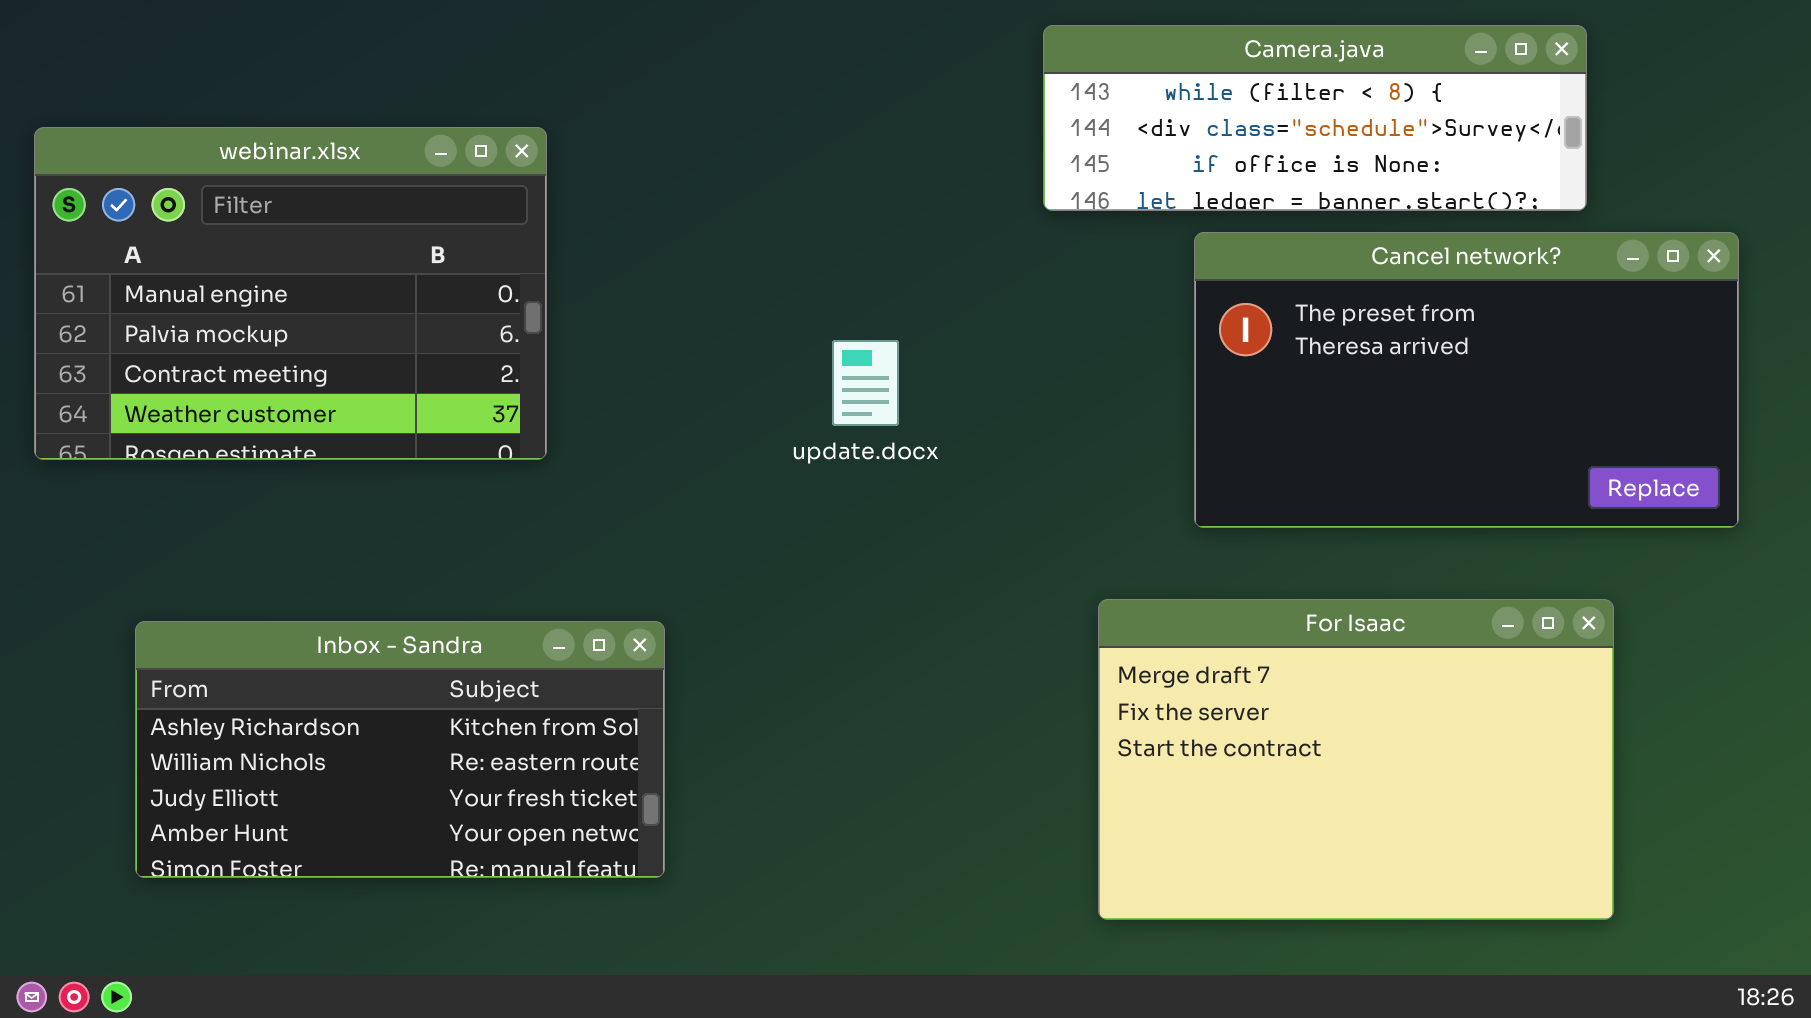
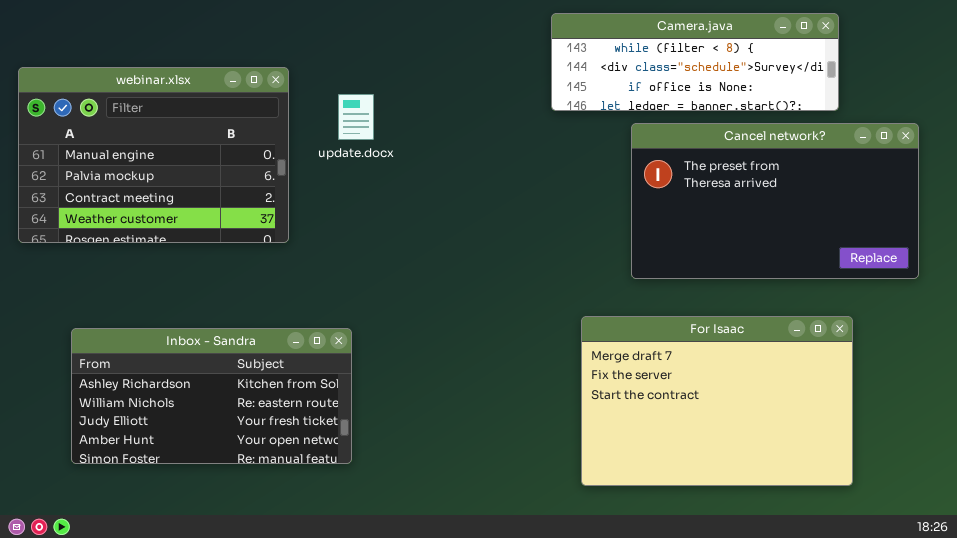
update.docx: [832,340,899,426] -> [338,94,374,140], moved

